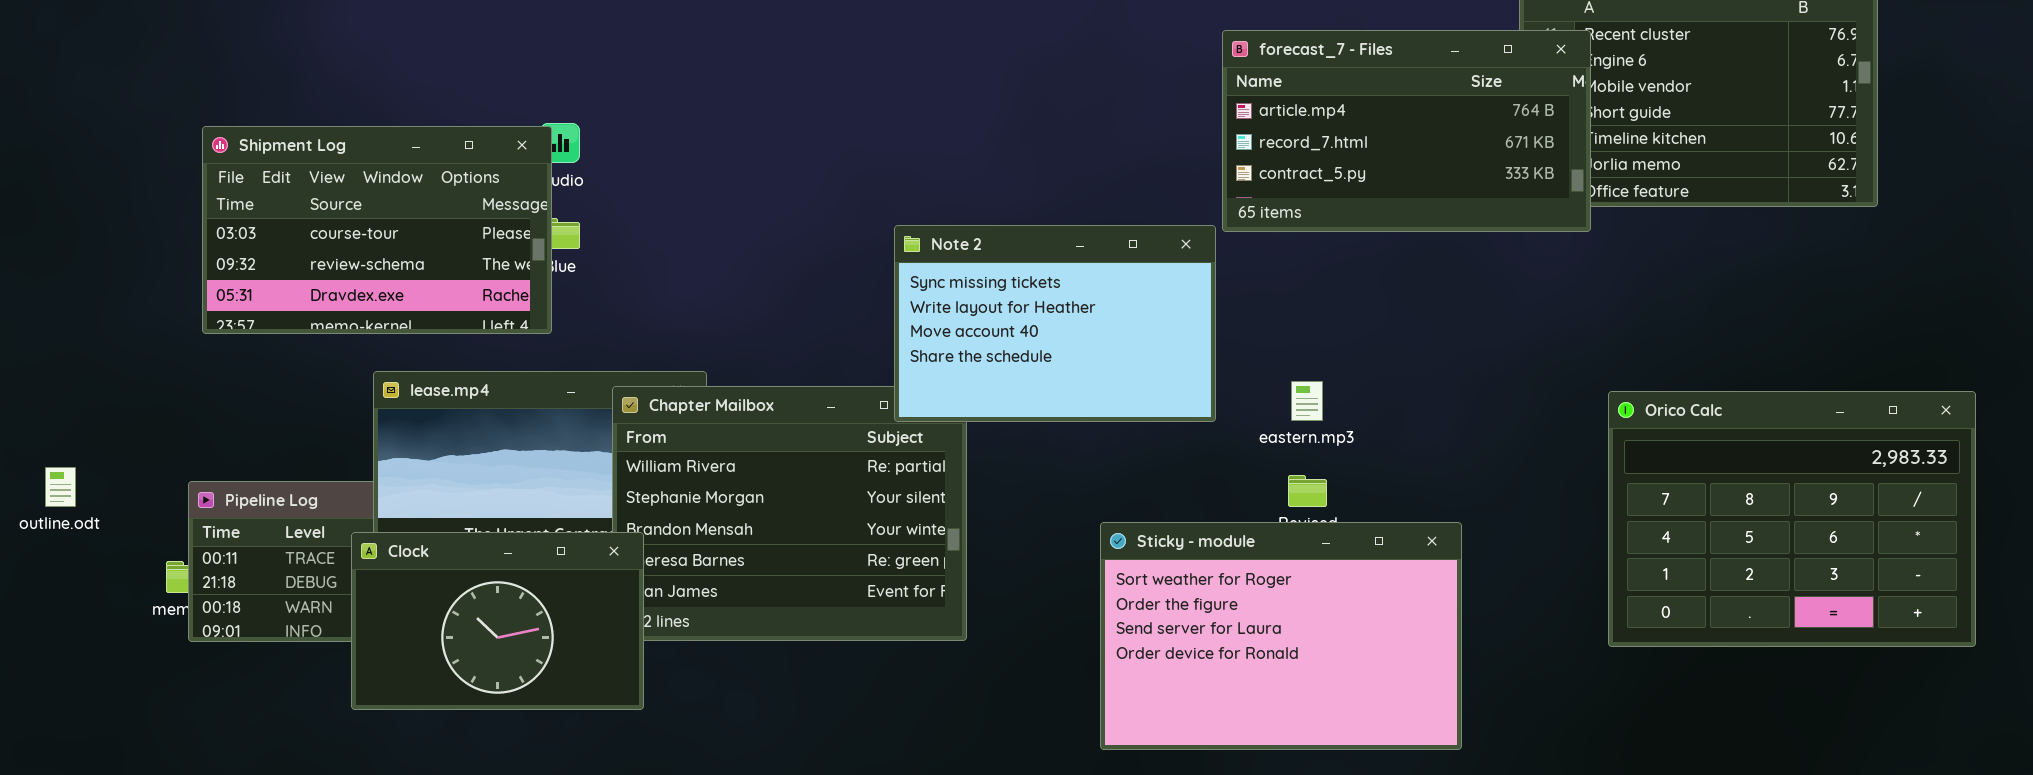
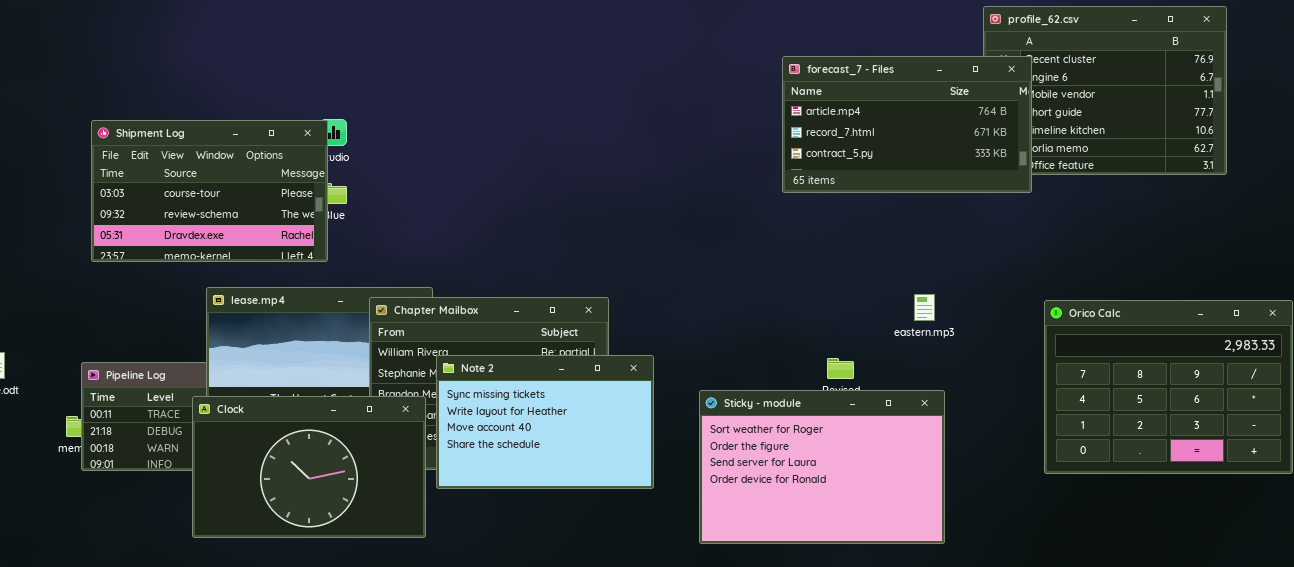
Note 2: [894,225,1216,422] -> [436,355,654,489], moved
eastern.mp3: [1291,381,1323,421] -> [914,294,935,321], moved
Clock: [351,532,644,710] -> [192,396,426,538], resized

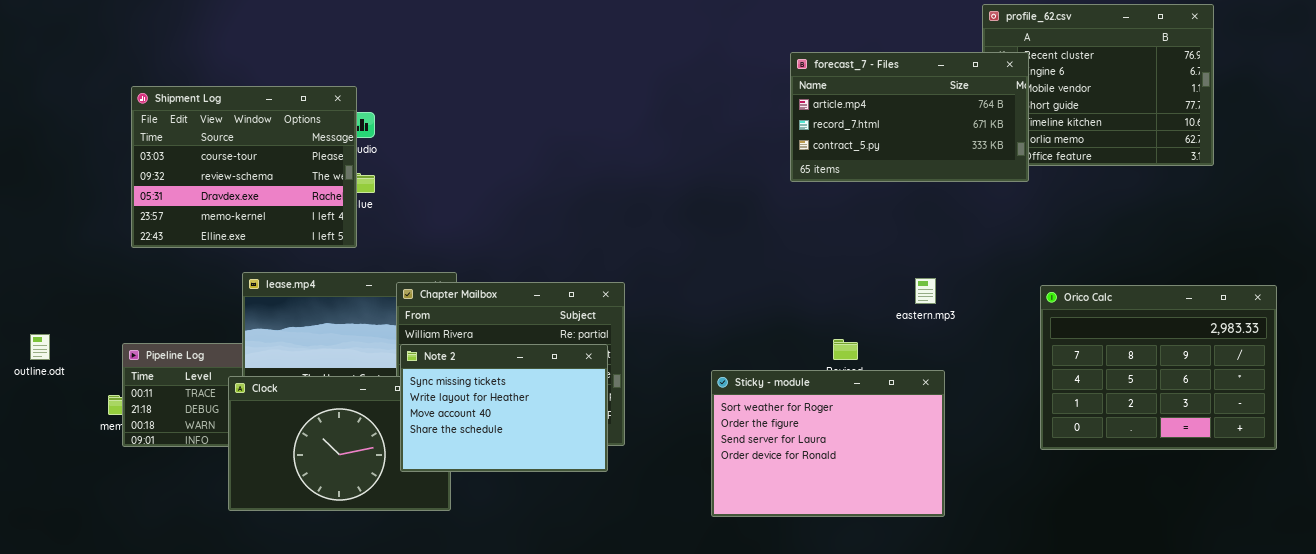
Shipment Log: [91,120,328,262] -> [131,86,357,248], resized
Note 2: [436,355,654,489] -> [400,344,608,472], moved

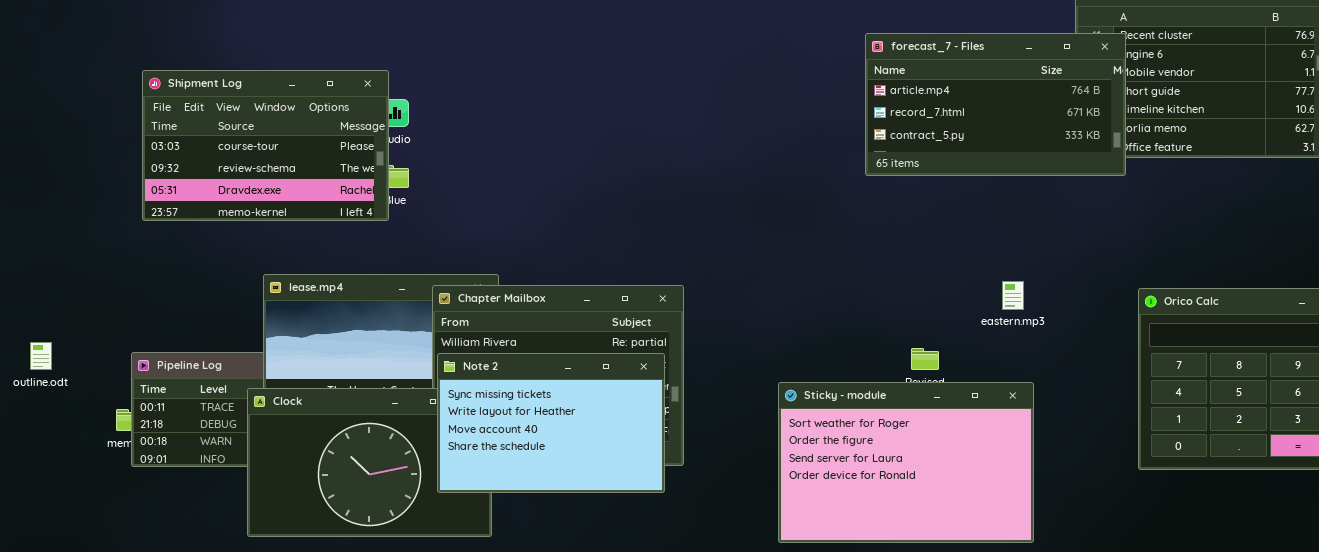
Shipment Log: [131,86,357,248] -> [142,70,389,221], resized

